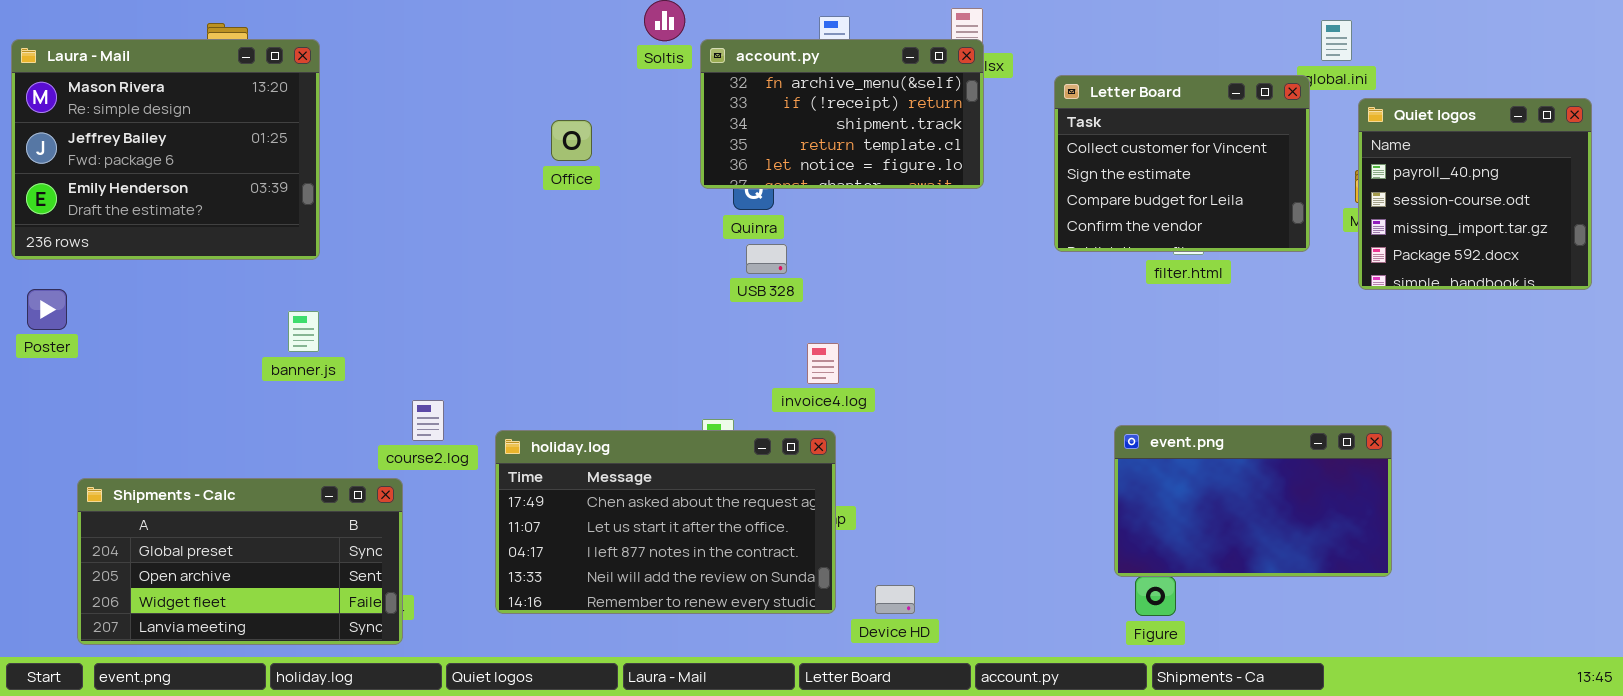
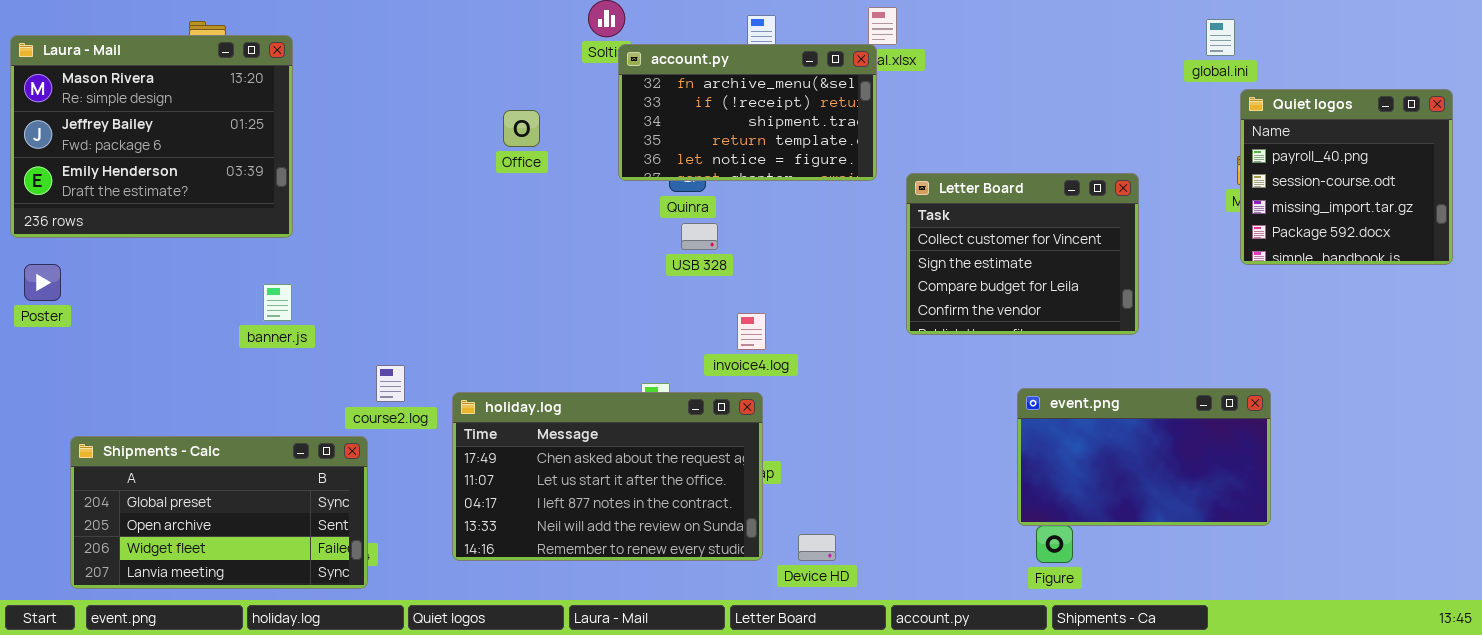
account.py: [700,39,984,189] -> [618,44,877,181], moved
Letter Board: [1054,75,1310,252] -> [906,173,1139,335], moved

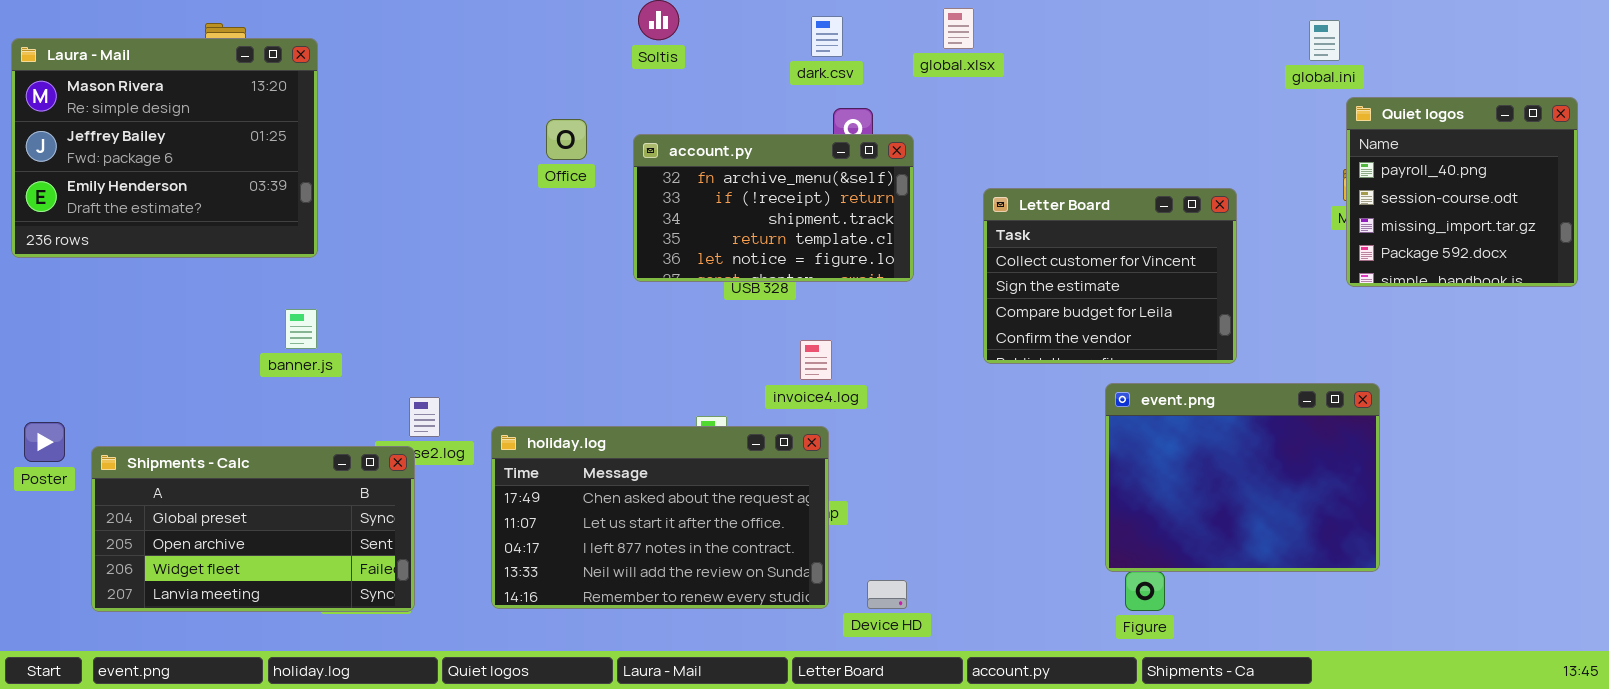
account.py: [618,44,877,181] -> [633,134,914,282], moved
Poster: [24,264,61,301] -> [24,422,65,462], moved
event.png: [1017,388,1271,526] -> [1105,383,1380,572], resized
Shipments - Calc: [70,436,368,589] -> [91,446,415,612], moved

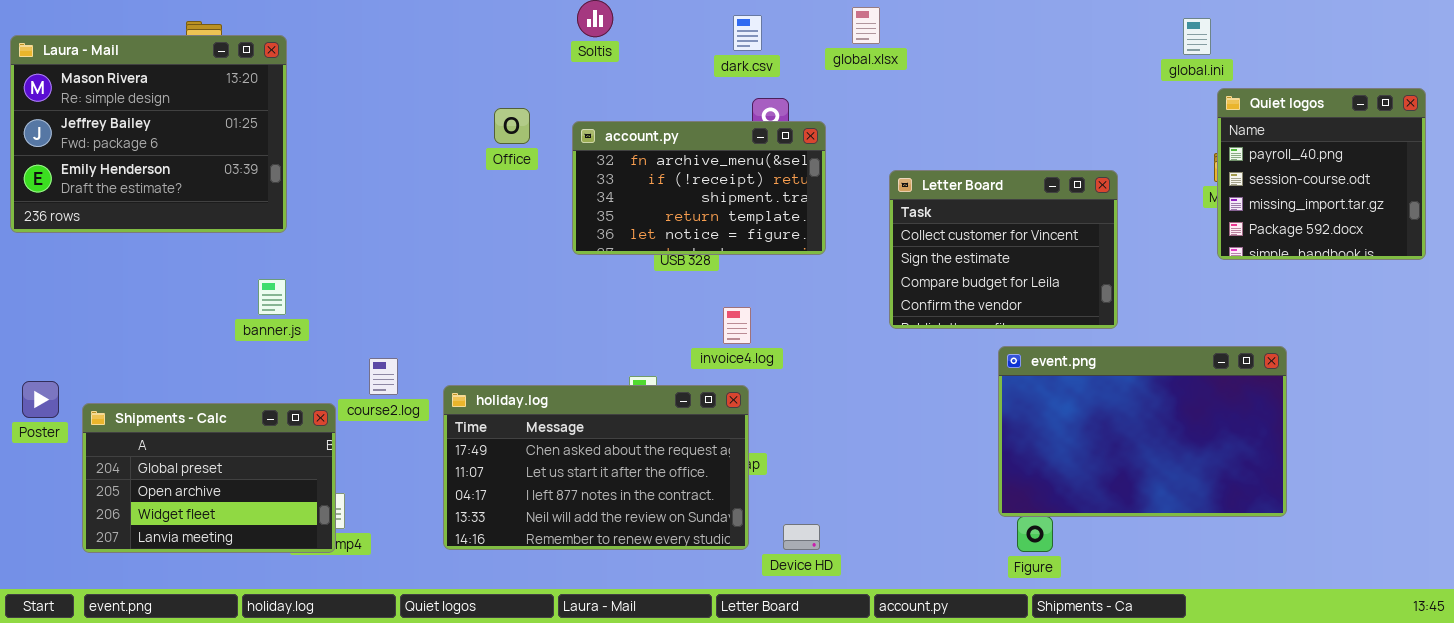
event.png: [1105,383,1380,572] -> [998,346,1287,517], resized
Shipments - Calc: [91,446,415,612] -> [82,403,336,553], resized

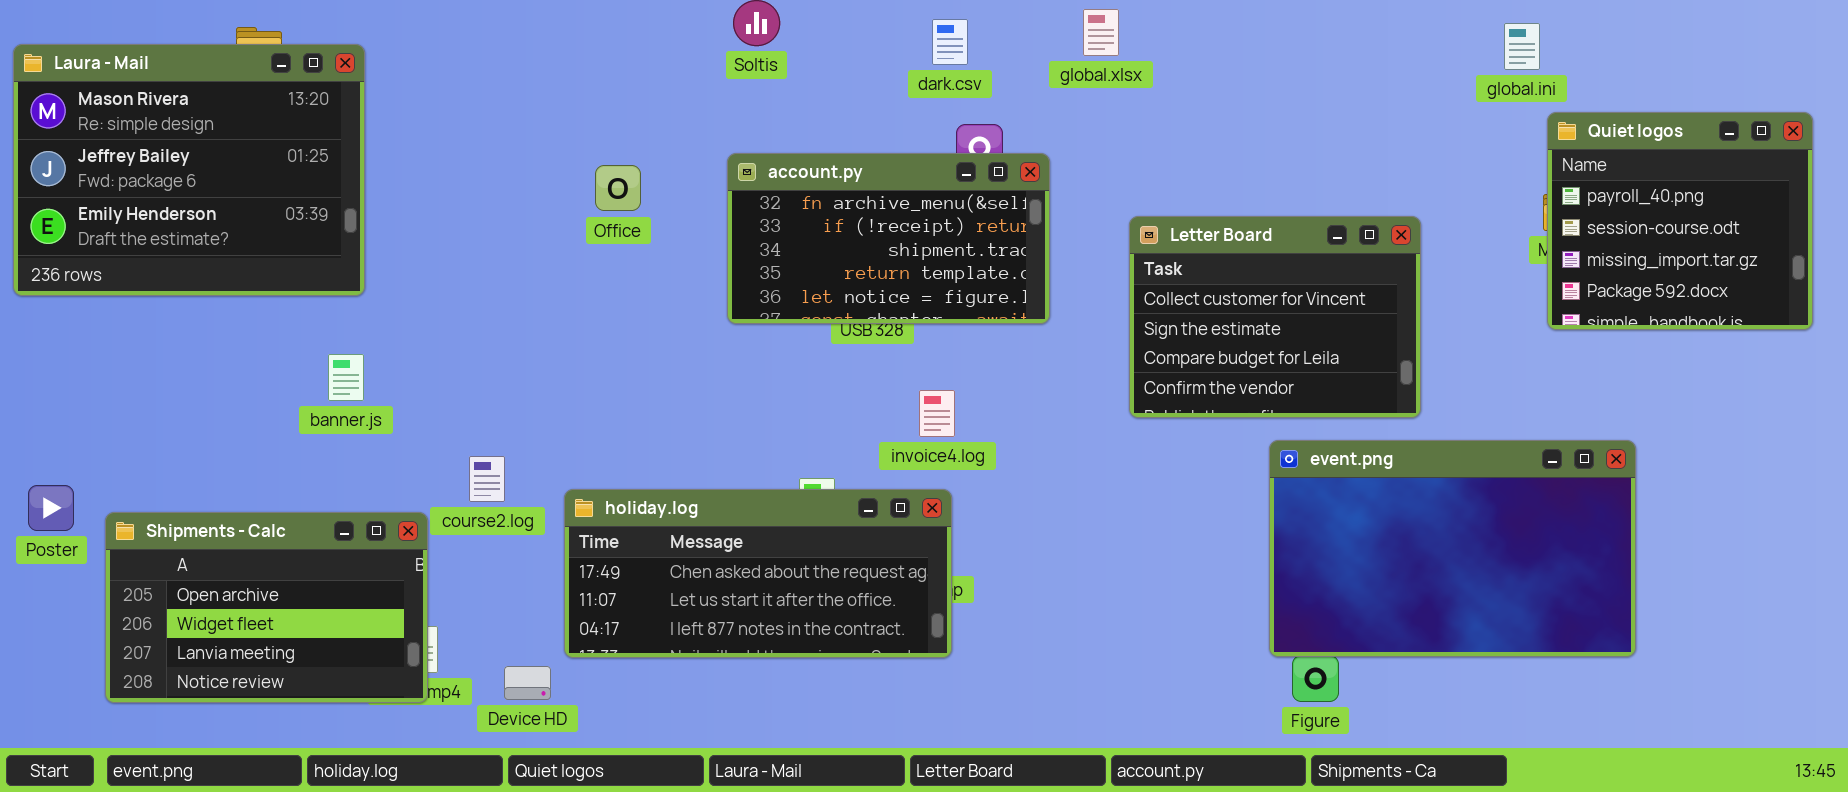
Office: [494,108,530,144] -> [595,165,641,211], moved
holiday.log: [443,385,749,550] -> [564,489,952,658], resized
Shipments - Calc: [82,403,336,553] -> [105,512,428,703], scrolled down 1 row
Device HD: [783,524,820,550] -> [504,666,551,700], moved

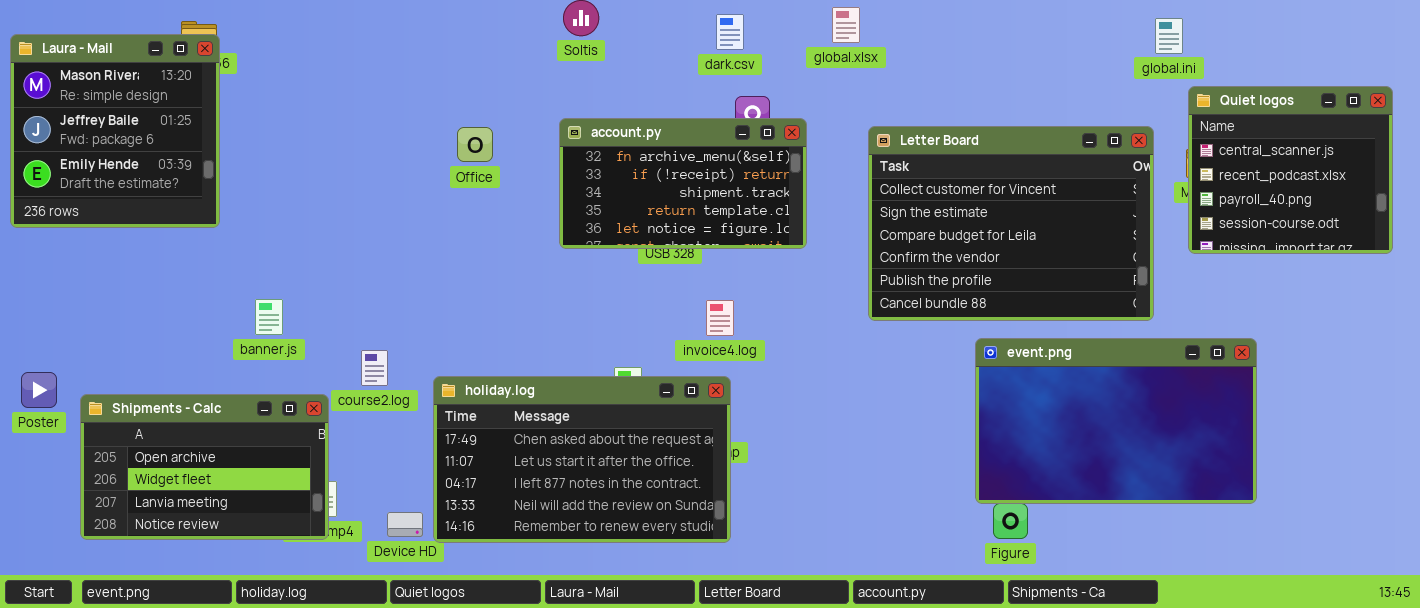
Laura - Mail: [13,44,365,296] -> [10,34,220,228], resized
Quiet logos: [1547,112,1813,330] -> [1188,86,1393,254], scrolled up 2 rows
Letter Board: [1129,216,1421,418] -> [868,126,1154,321], resized
banner.js: [328,354,364,401] -> [255,299,283,335], moved
holiday.log: [564,489,952,658] -> [433,376,731,543], resized

